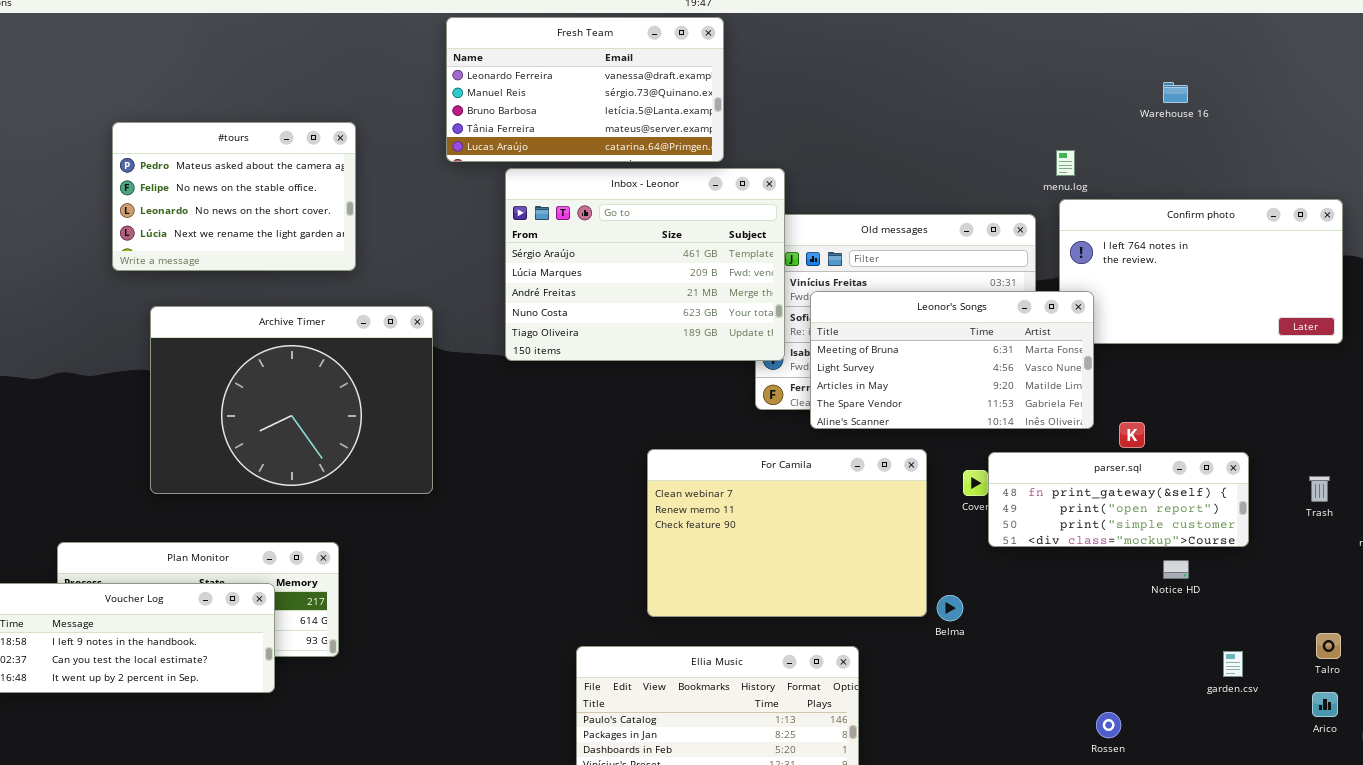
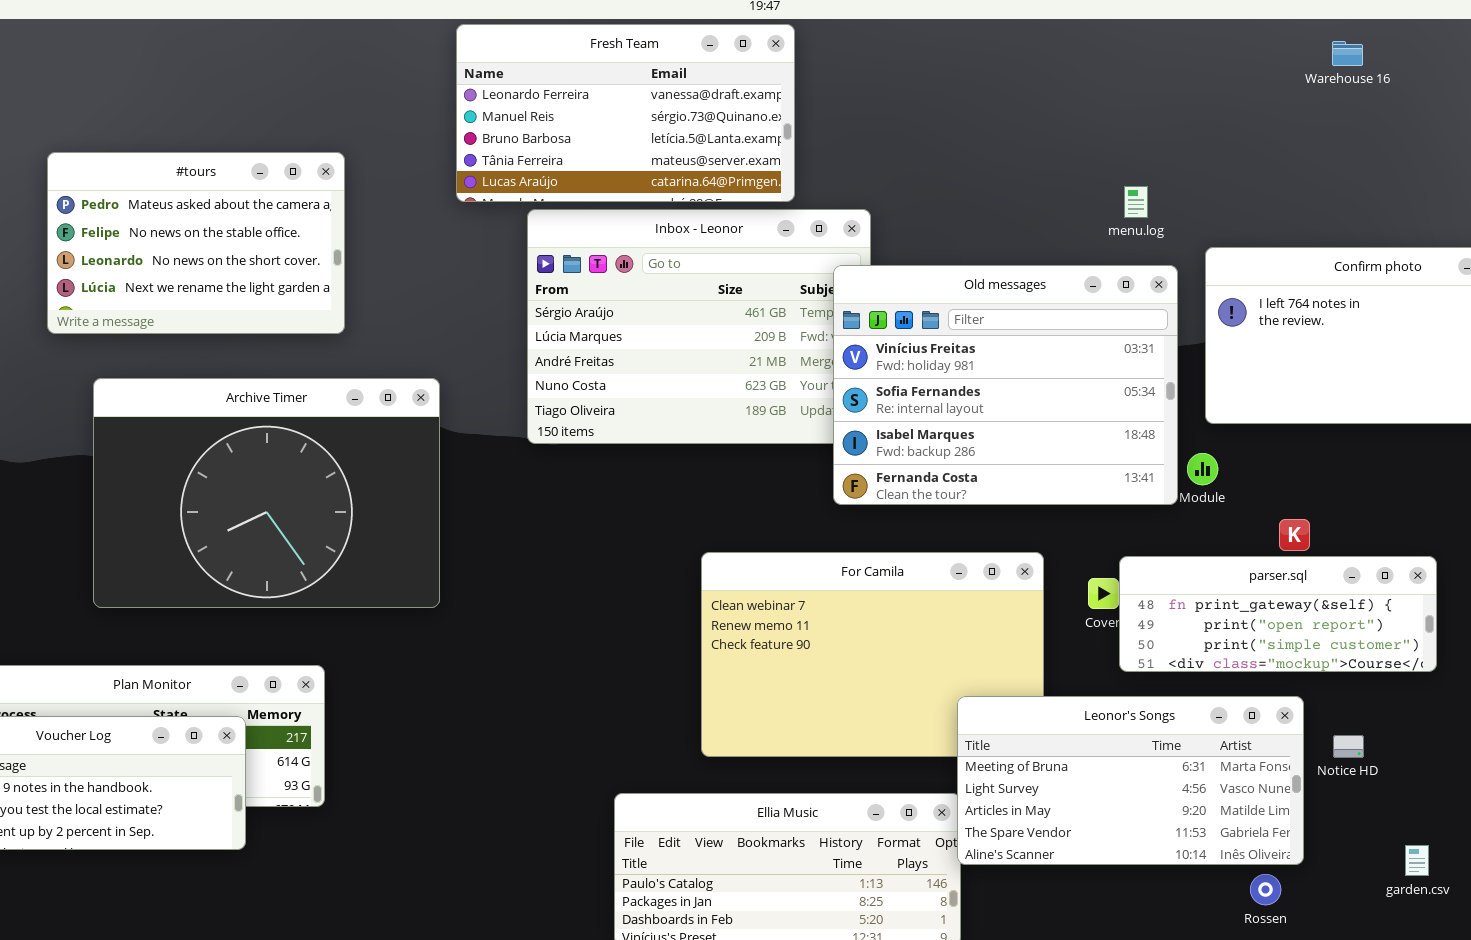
Warehouse 16: [1163,82,1188,103] -> [1332,41,1363,66], moved
menu.log: [1056,150,1075,176] -> [1124,186,1148,218], moved
Old messages: [755,214,1036,410] -> [833,265,1178,505], raised
Leonor's Songs: [810,291,1094,429] -> [957,696,1304,865], moved
Notice HD: [1163,560,1189,579] -> [1333,735,1364,758], moved
garden.csv: [1223,651,1243,677] -> [1405,845,1429,876], moved

